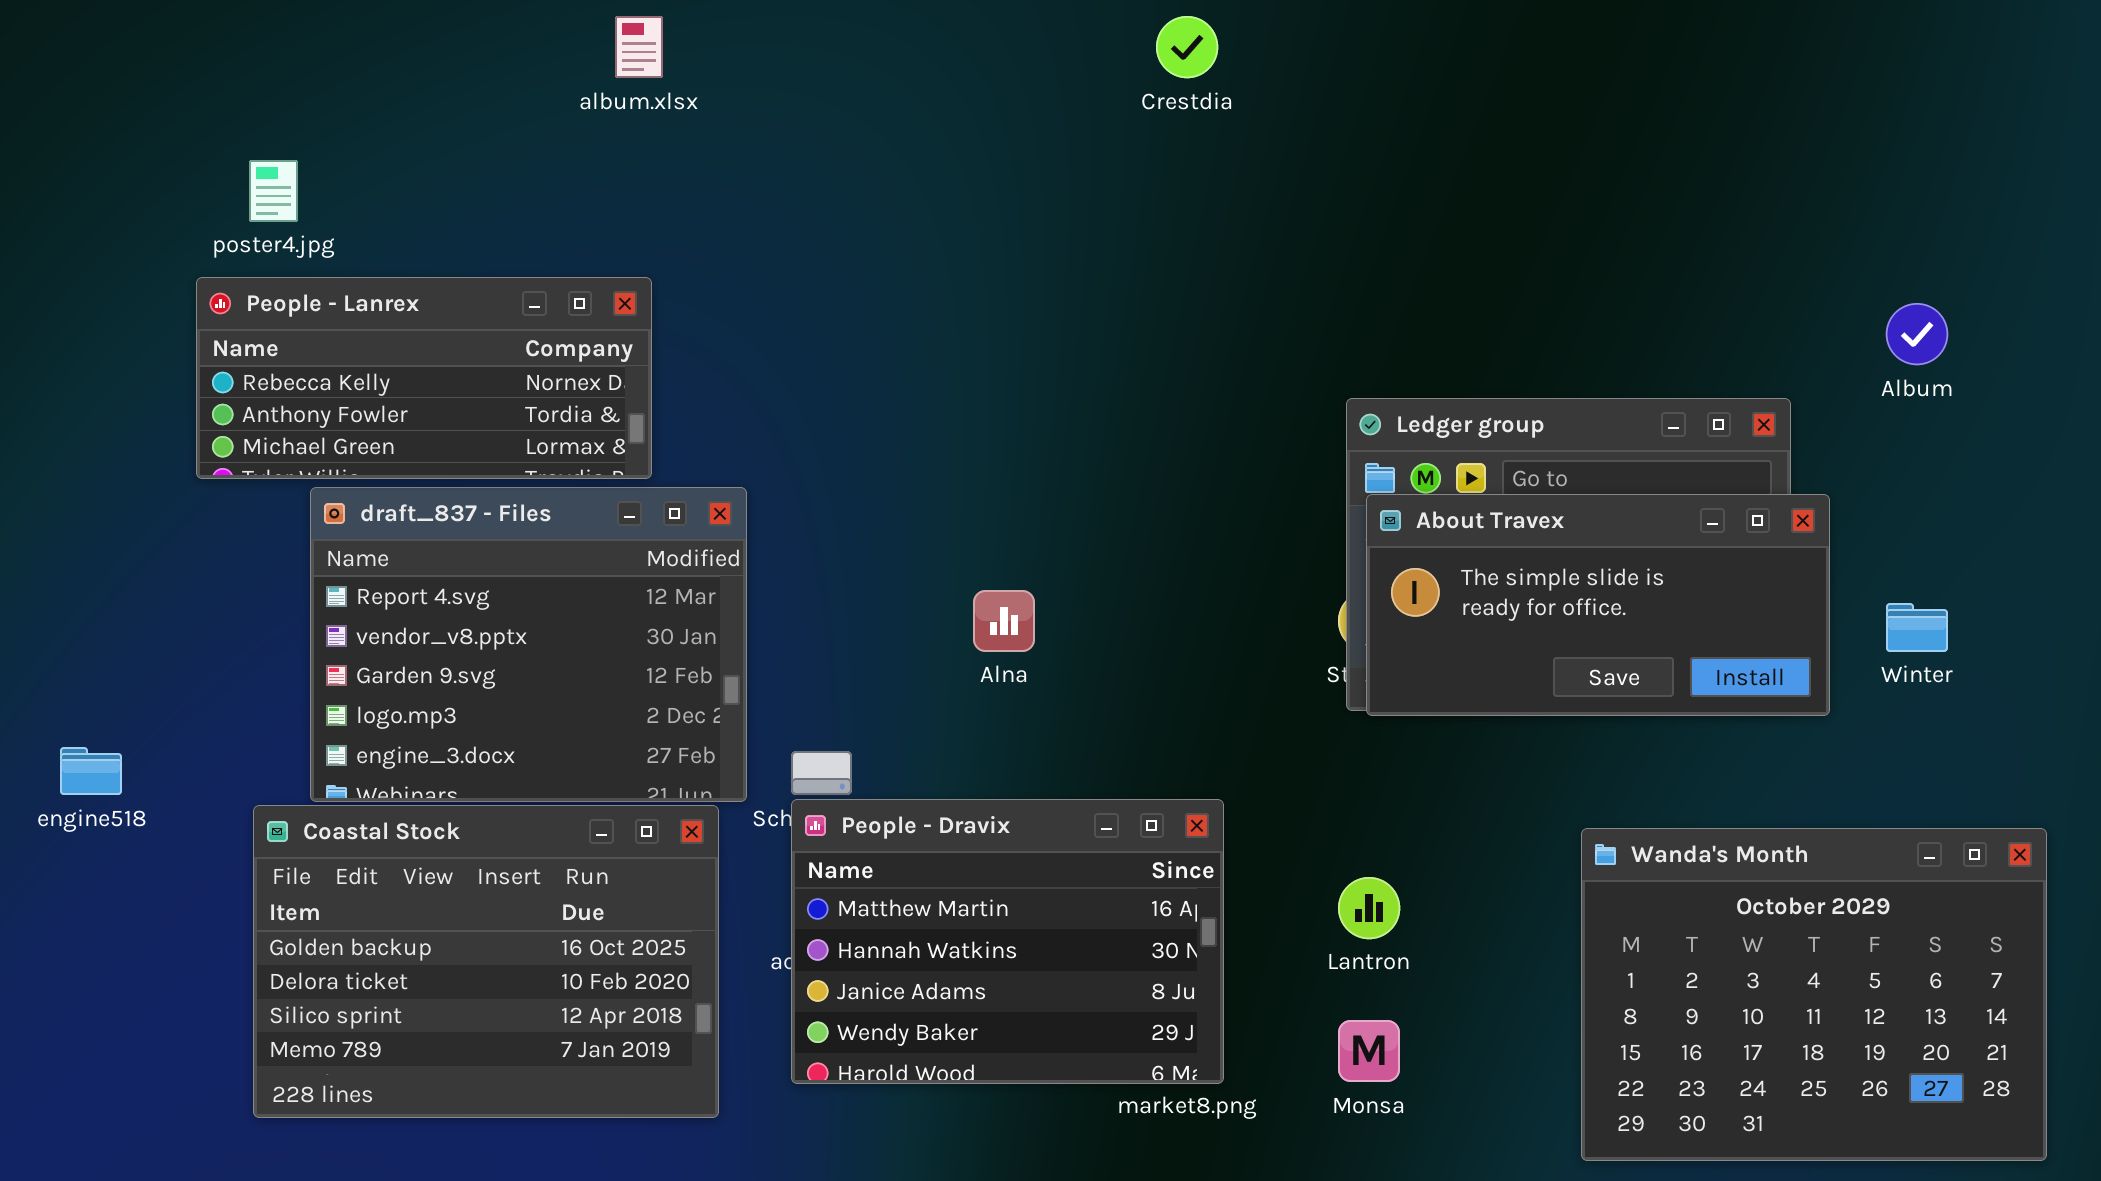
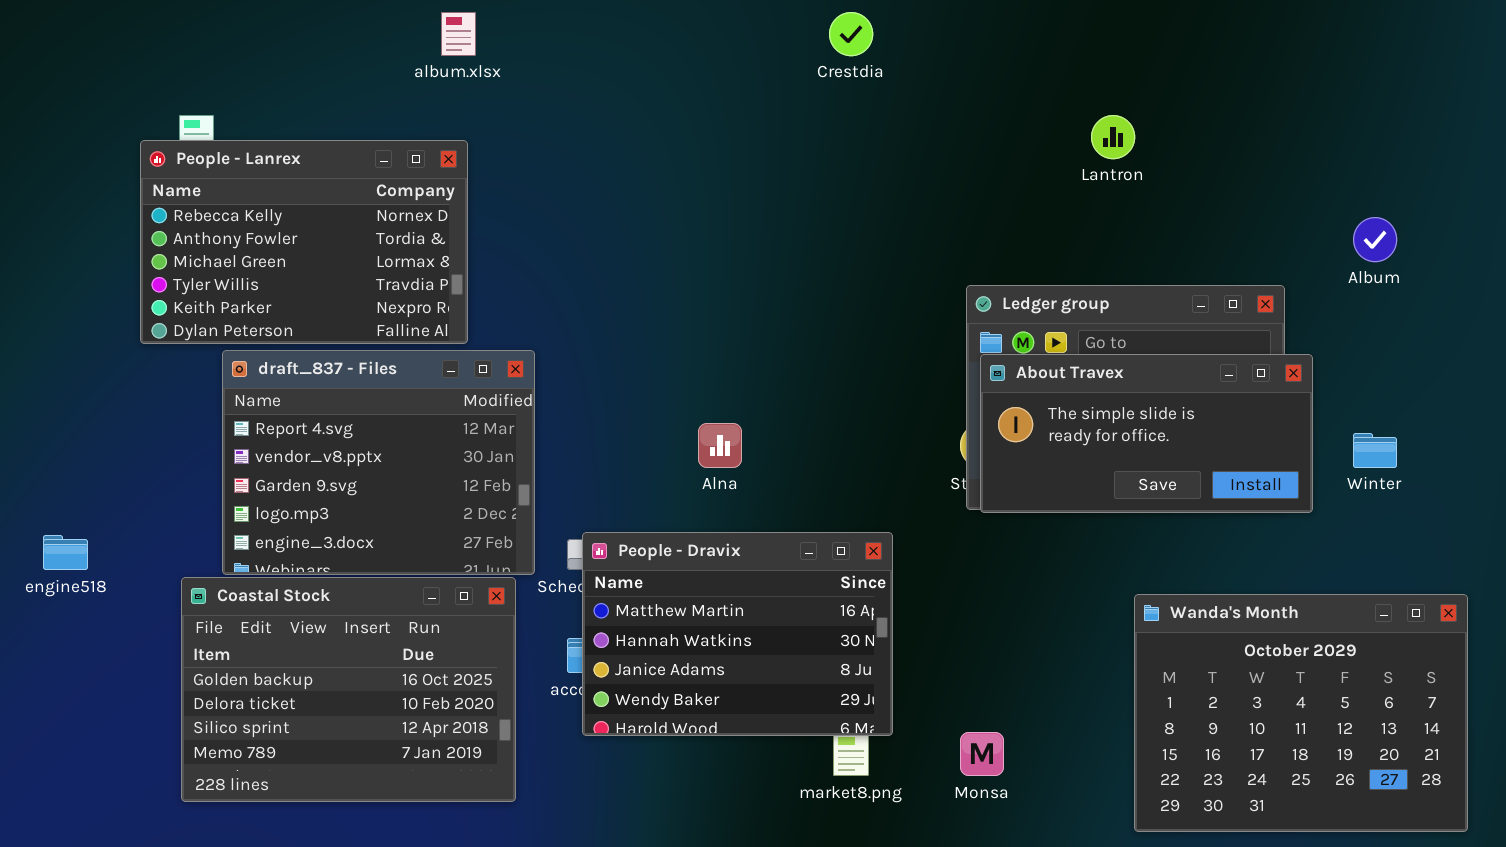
People - Lanrex: [196,277,652,479] -> [140,140,468,344], resized
People - Dravix: [791,799,1224,1084] -> [582,532,893,736], moved
Lantron: [1338,877,1400,939] -> [1091,115,1135,159], moved

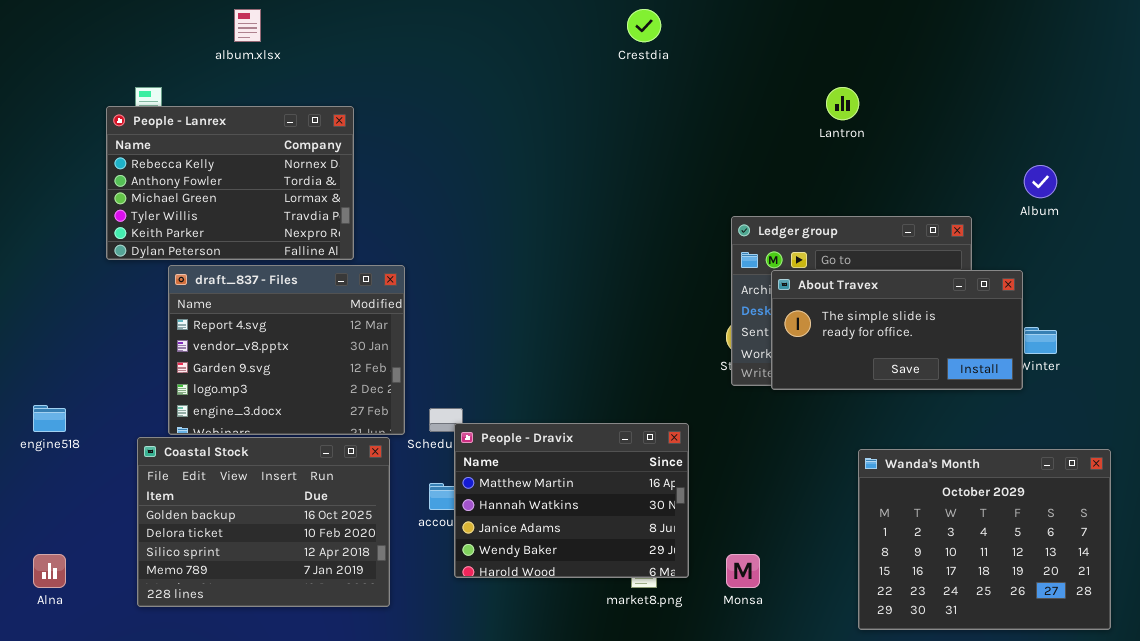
album.xlsx: [441,12,476,56] -> [234,9,261,42], moved
About Travex: [980,354,1313,513] -> [771,270,1023,390], moved
Alna: [698,423,742,468] -> [33,554,66,588], moved
People - Dravix: [582,532,893,736] -> [454,423,689,578], moved

